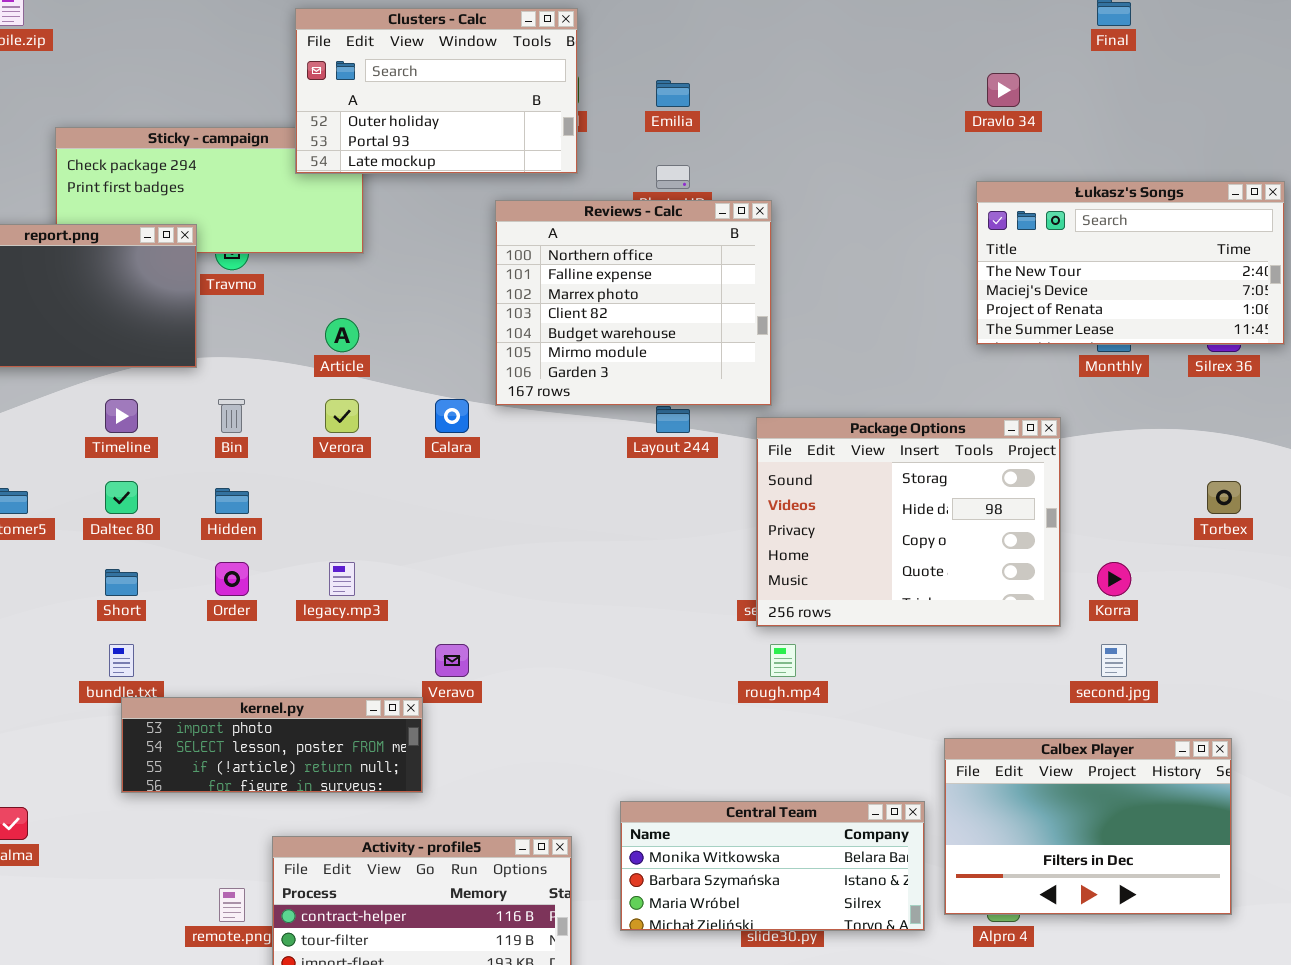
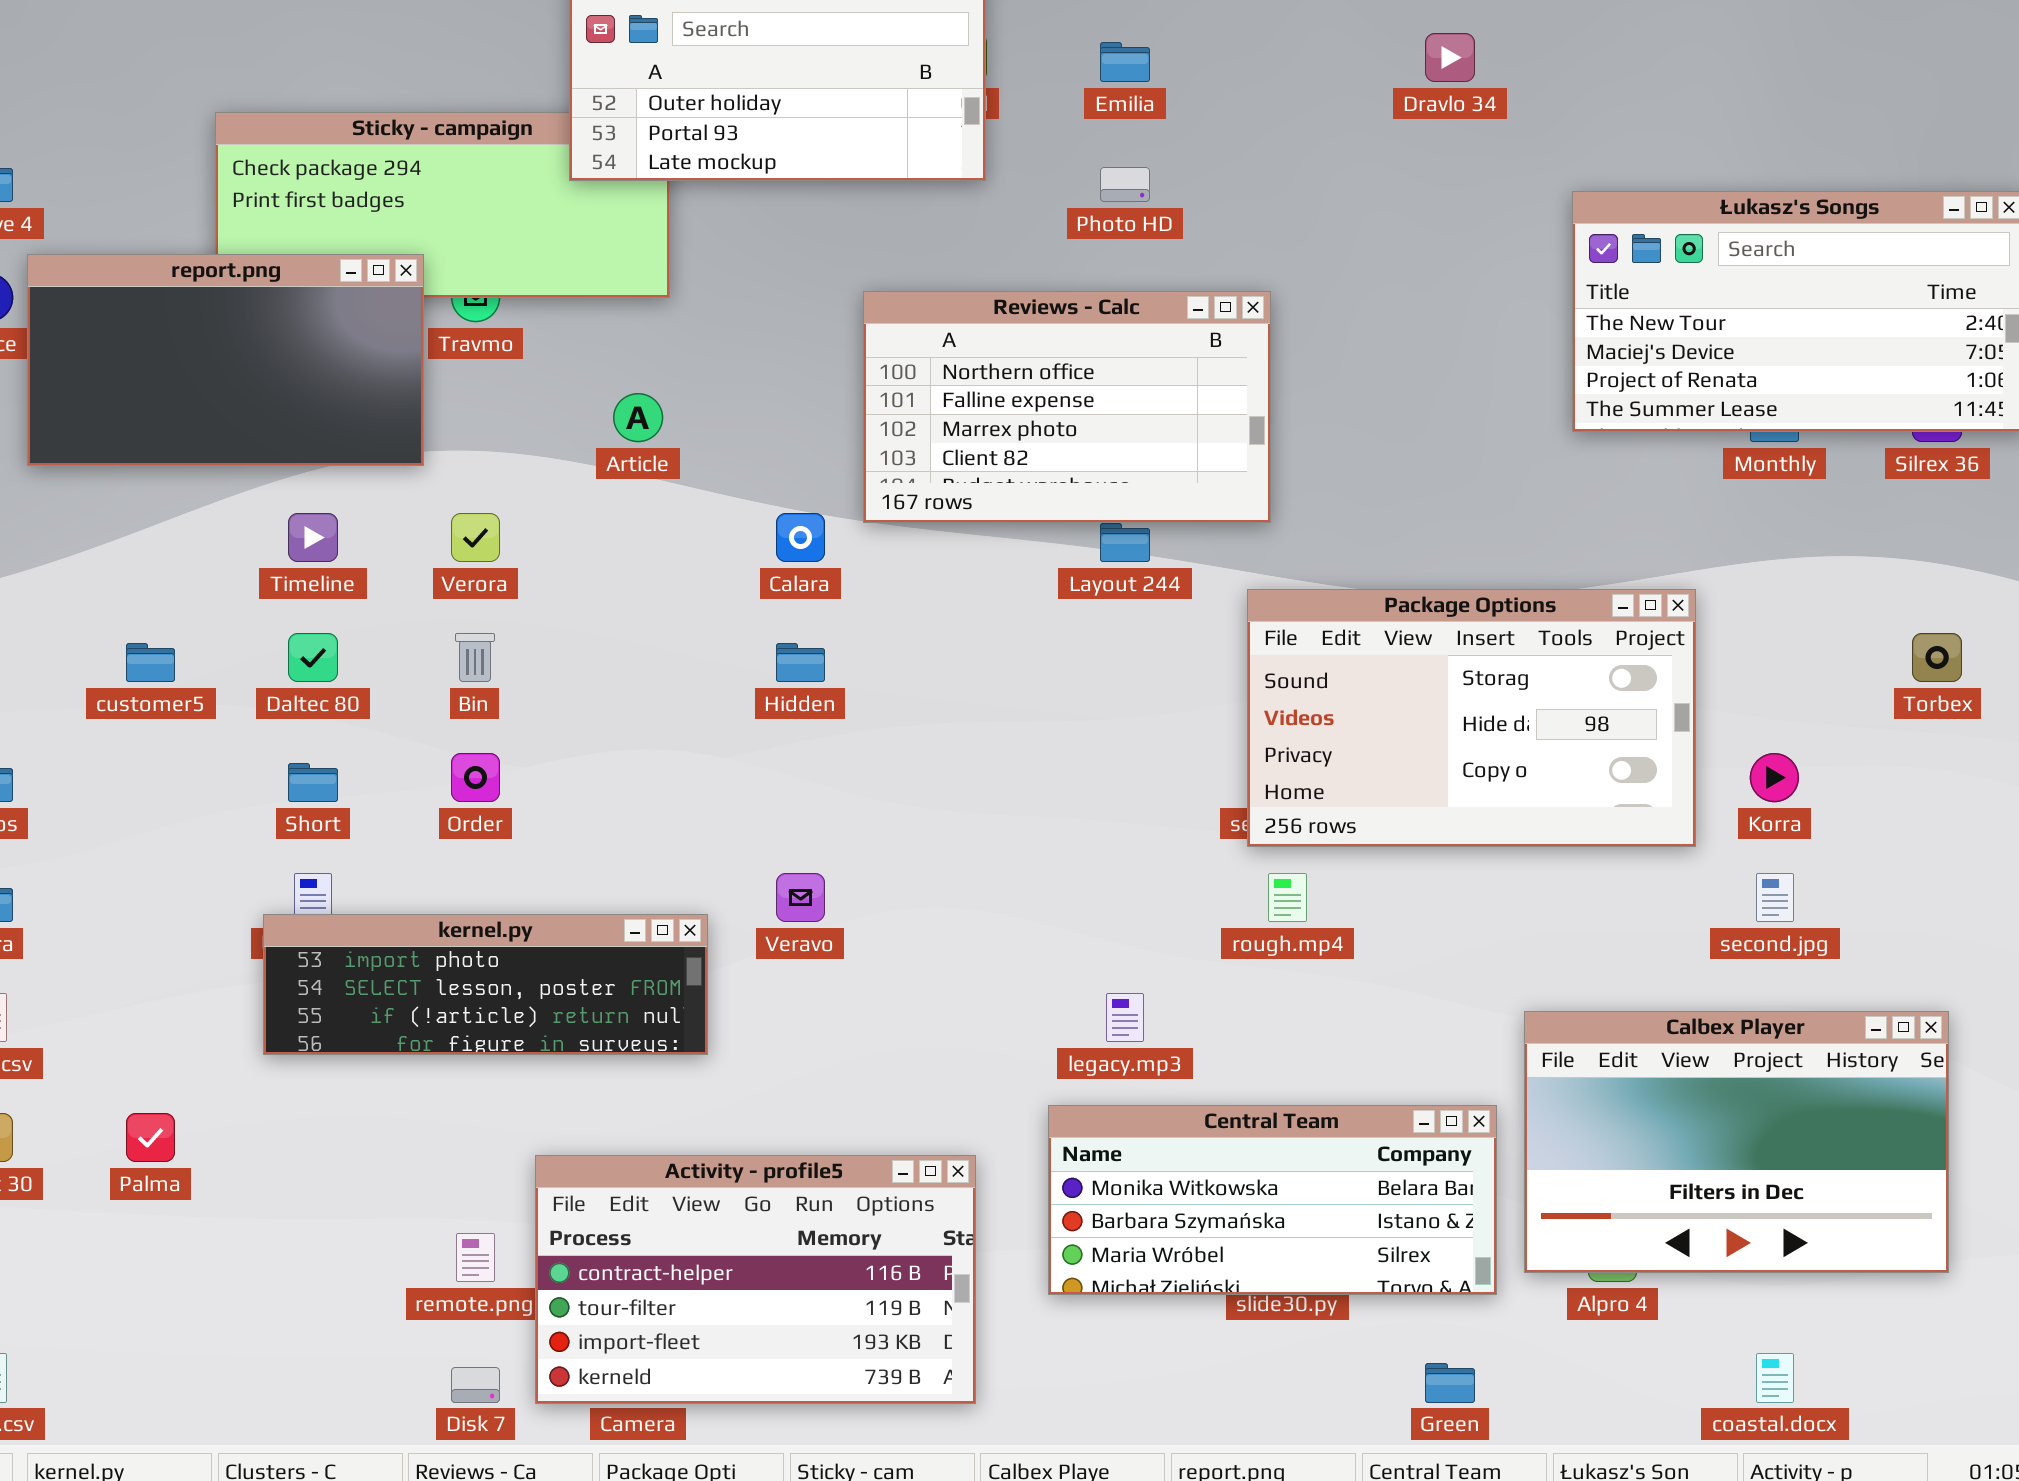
Dravlo 34: [987,73,1020,107] -> [1425,33,1475,82], moved
Reviews - Calc: [495,200,772,406] -> [863,291,1271,523], resized
Bin: [218,399,245,433] -> [455,633,495,682], moved
Verora: [325,399,359,433] -> [451,513,500,562], moved
Package Options: [756,417,1061,627] -> [1247,589,1696,847], resized
Hidden: [215,488,249,514] -> [776,643,825,682], moved
legacy.mp3: [329,562,355,596] -> [1106,993,1144,1042], moved
kernel.py: [121,697,423,793] -> [263,914,708,1055], moved

